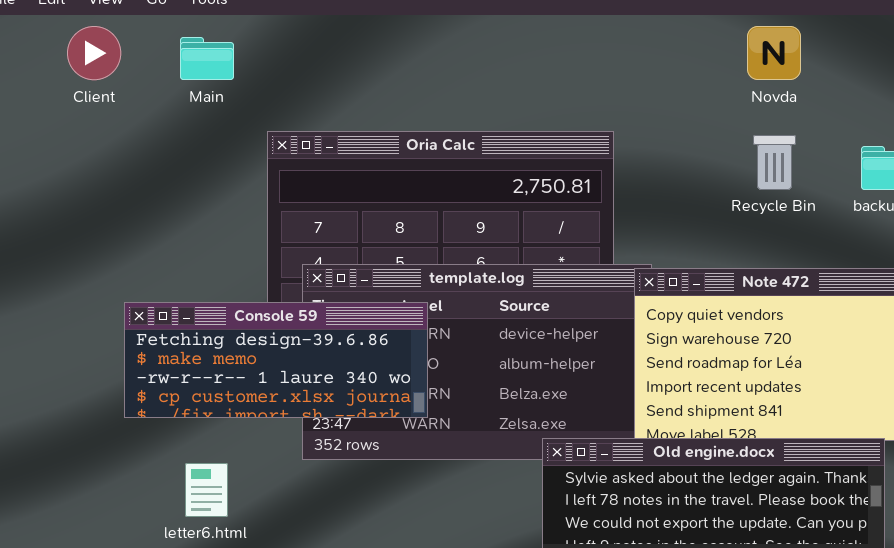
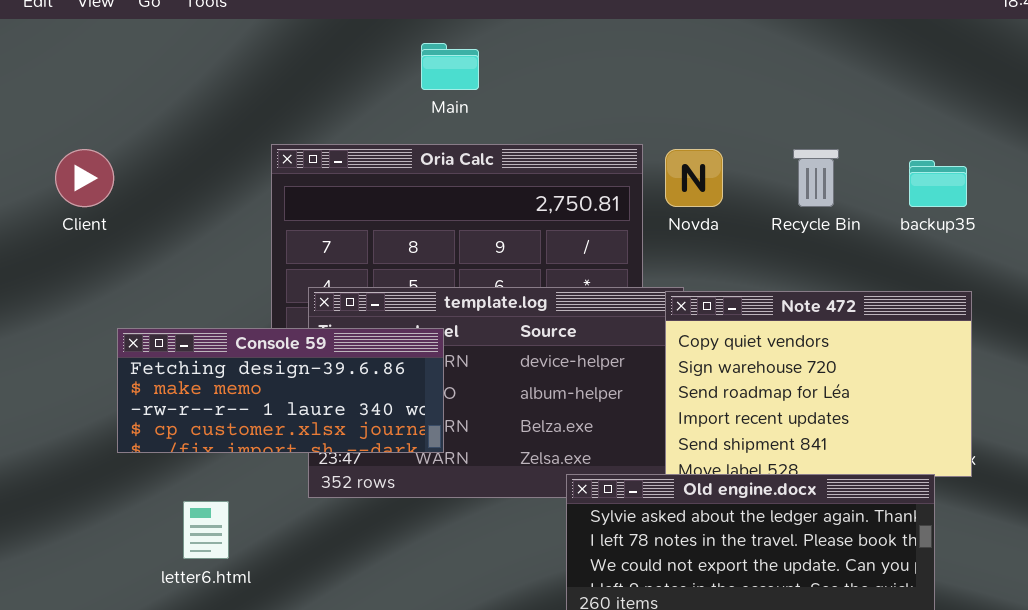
Client: [67,26,121,80] -> [55,149,114,207], moved
Novda: [747,26,801,80] -> [665,149,723,207], moved
Main: [180,37,234,80] -> [421,43,479,90], moved

